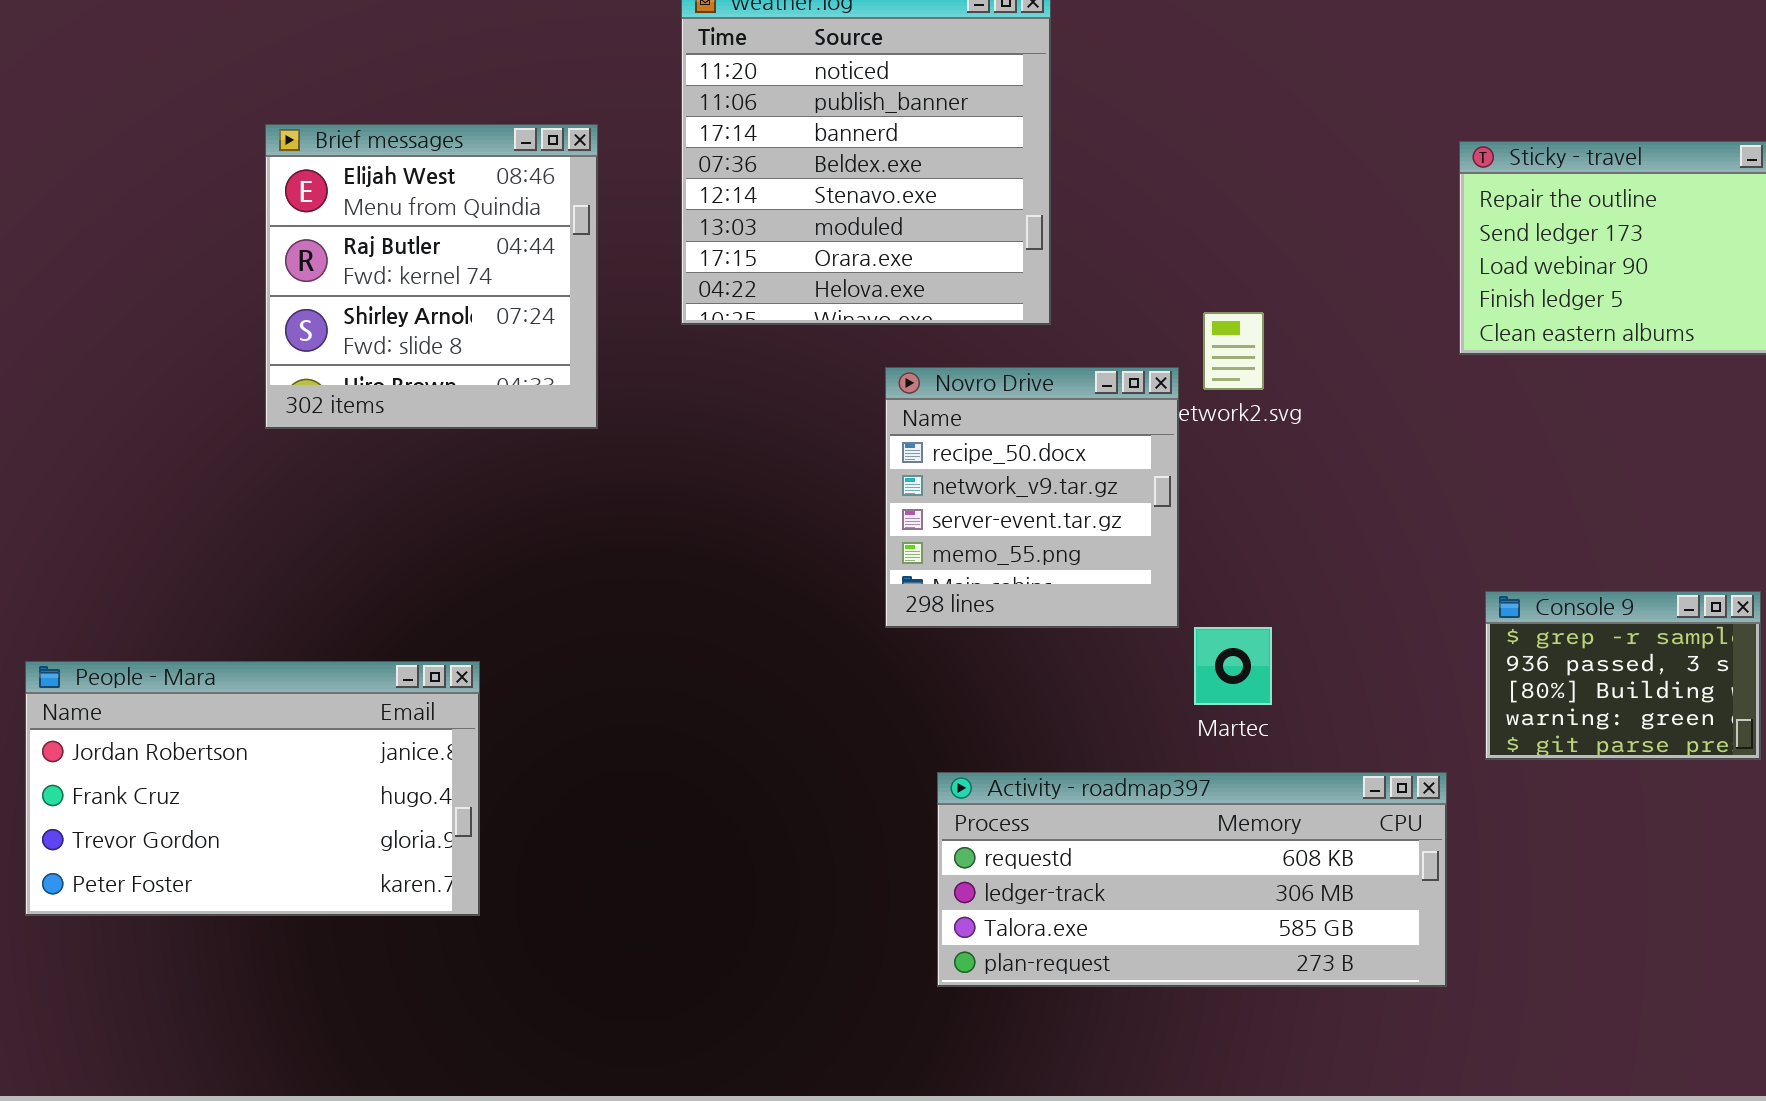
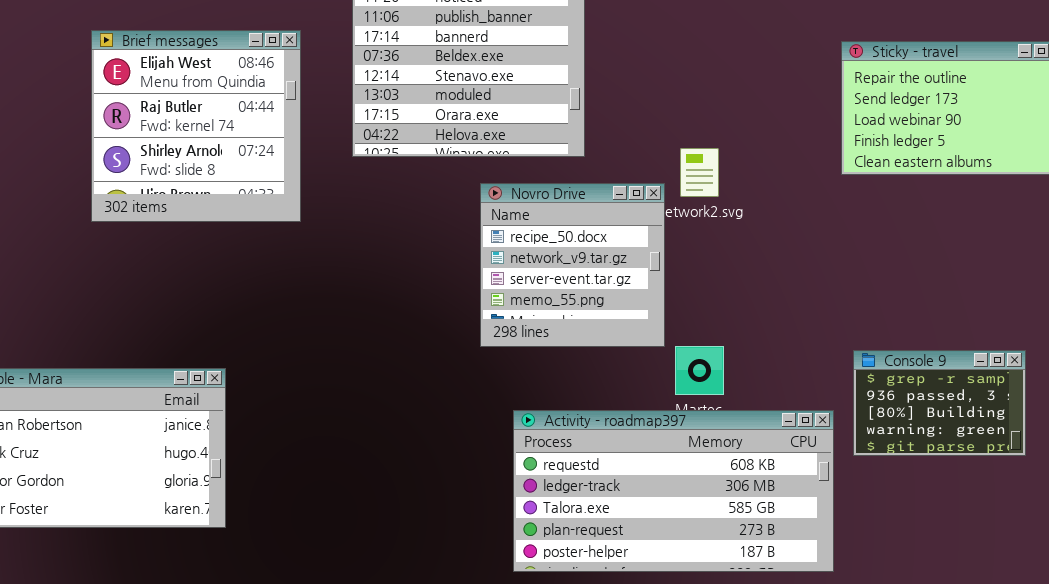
Console 9: [1485,591,1761,760] -> [853,350,1026,456], moved
Activity - roadmap397: [937,772,1447,987] -> [513,410,834,572], resized

